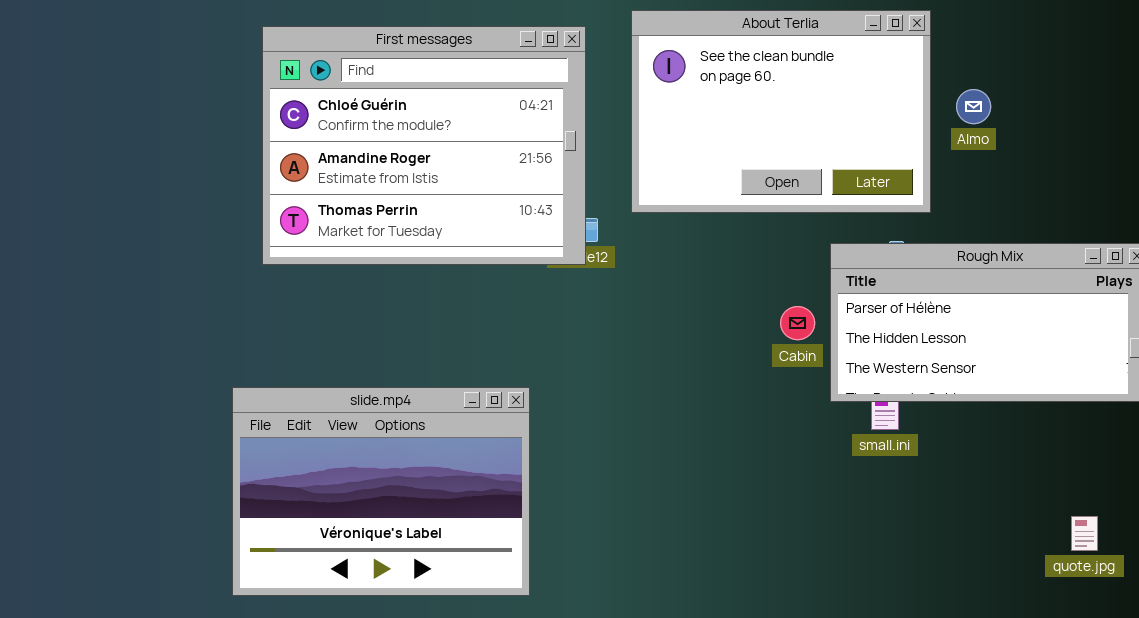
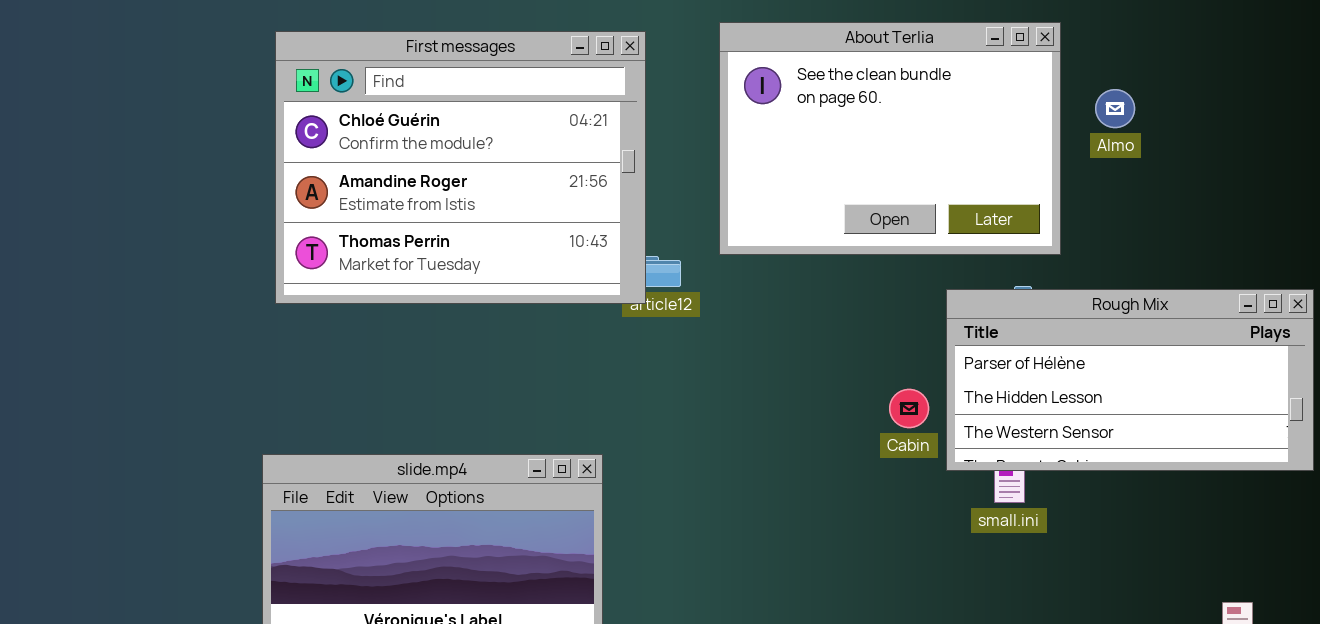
First messages: [262,26,586,265] -> [275,31,646,304], moved
Almo: [956,89,991,124] -> [1095,89,1135,128], moved
Cabin: [780,306,815,340] -> [889,389,929,428], moved

